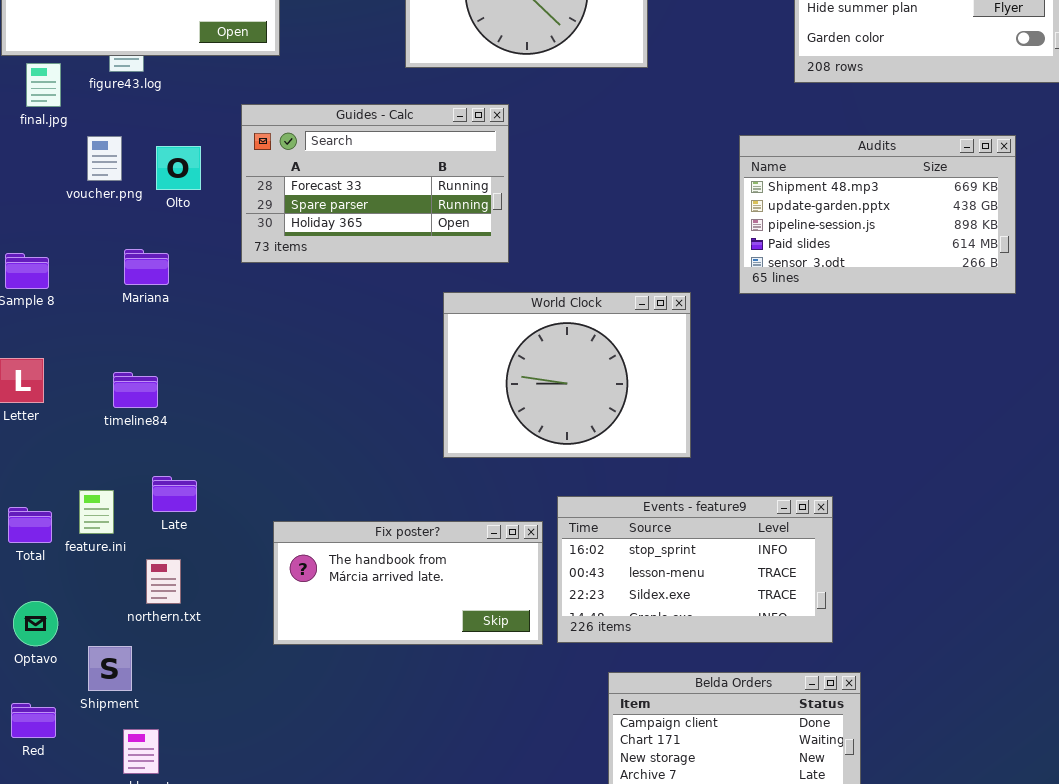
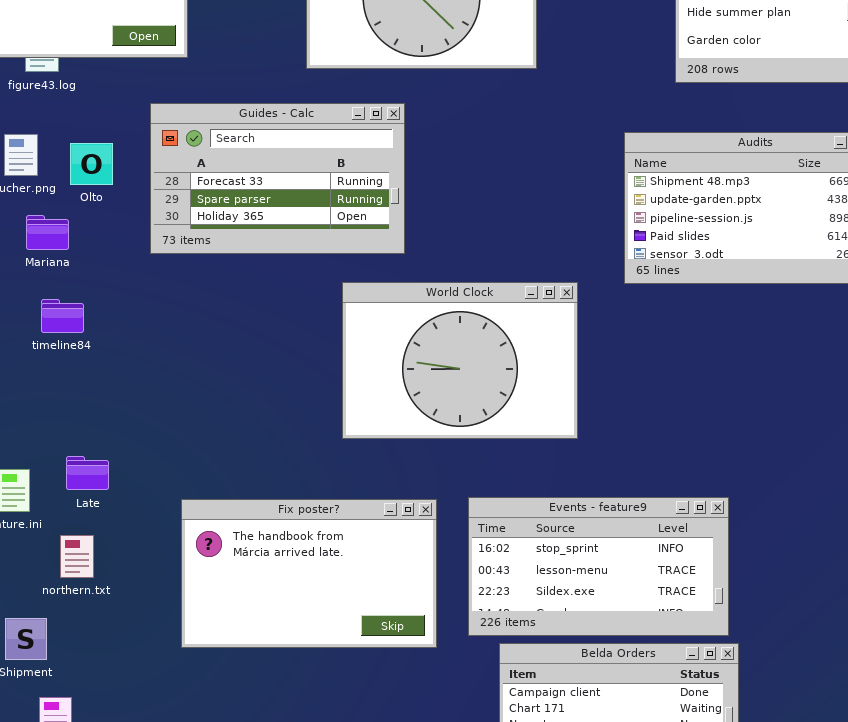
Mariana: [124,249,169,285] -> [26,215,69,250], moved
timeline84: [113,372,158,408] -> [41,299,84,333], moved
Events - feature9: [557,496,833,643] -> [468,497,729,636], moved
Fix poster?: [273,521,543,645] -> [181,499,437,648], resized

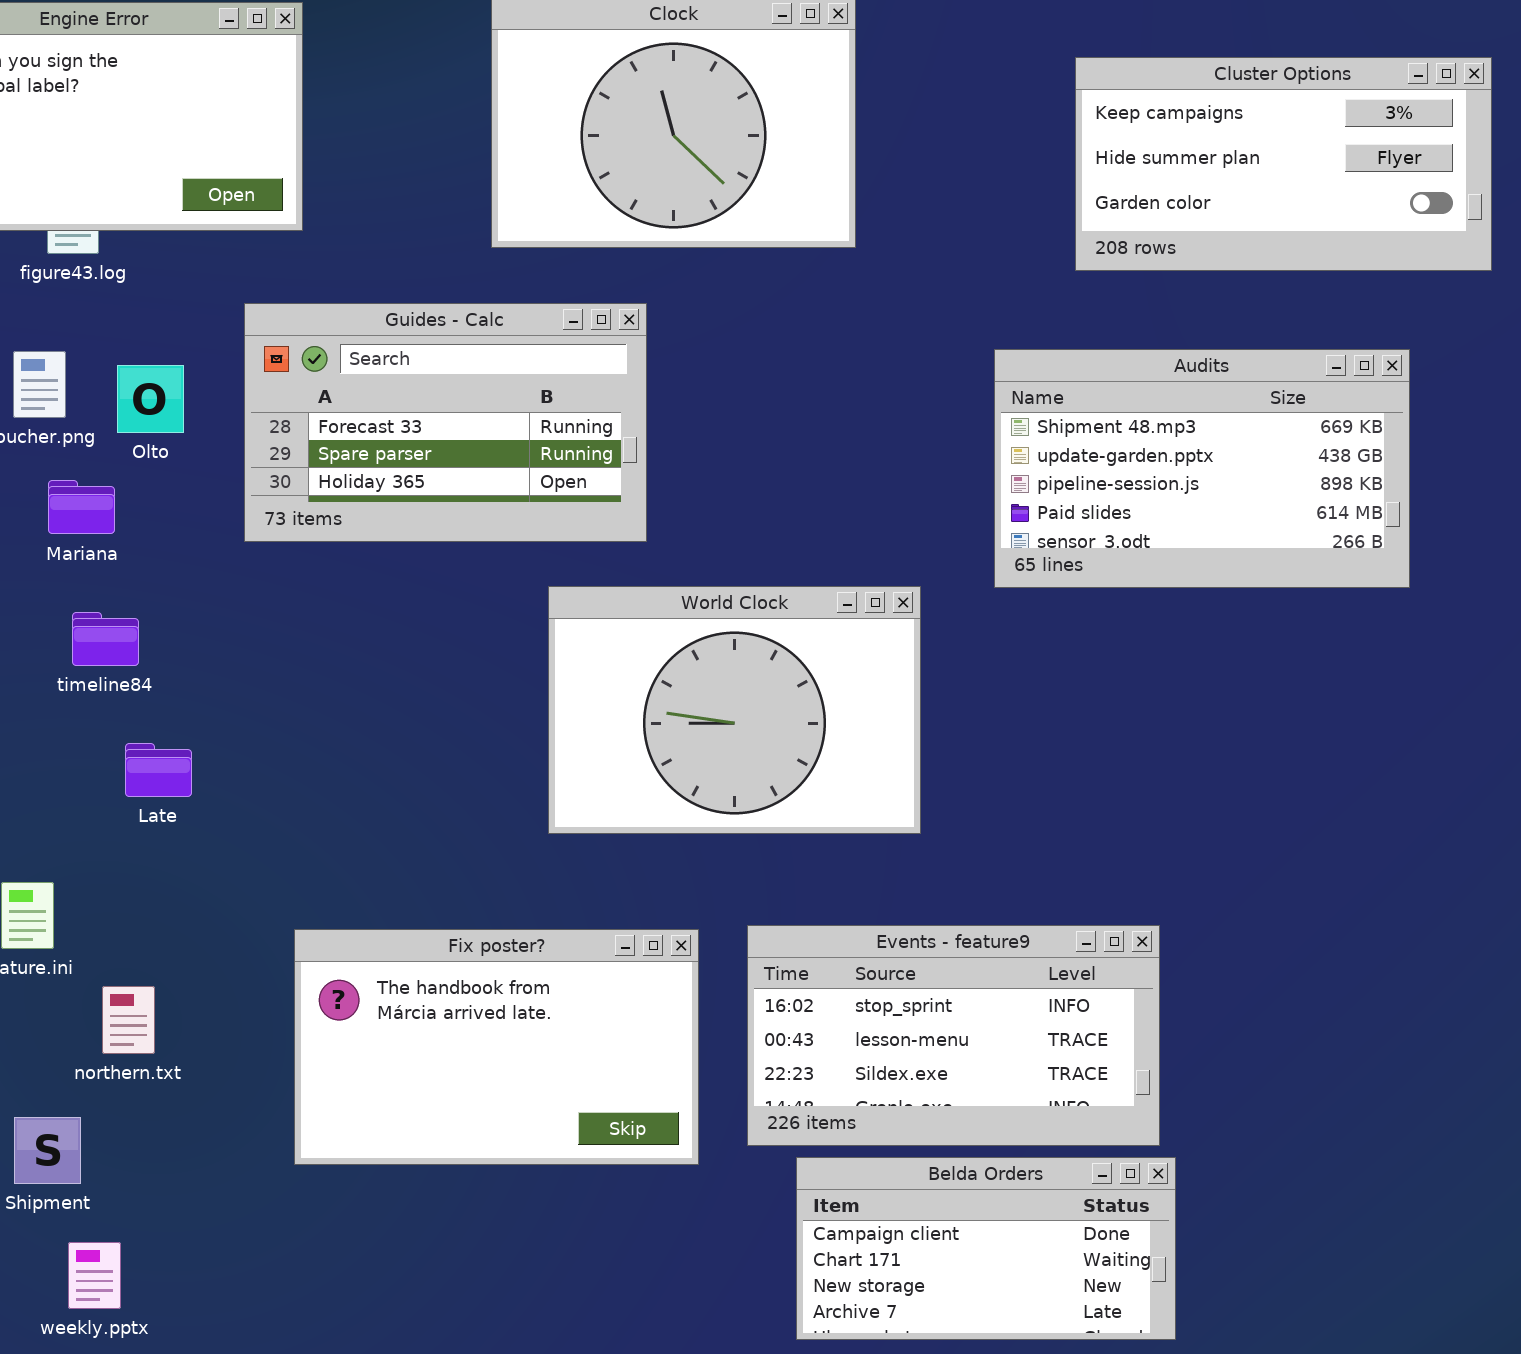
Late: [66,456,109,490] -> [125,743,192,797], moved

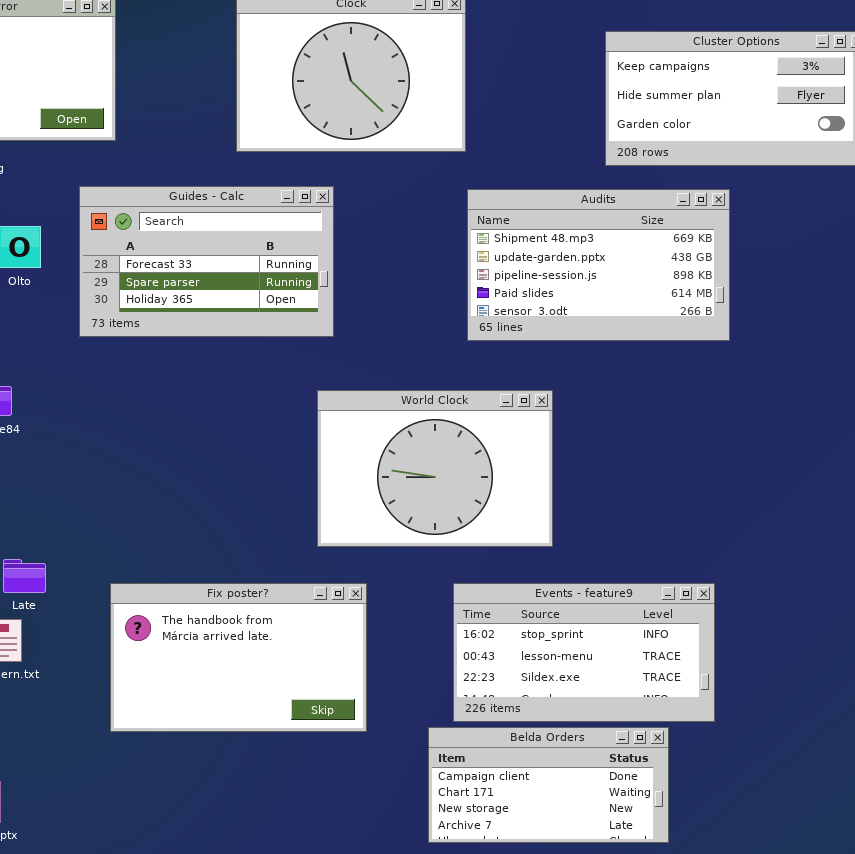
Audits: [994,349,1410,588] -> [467,189,730,341], moved
World Clock: [548,586,921,834] -> [317,390,553,547], moved
Late: [125,743,192,797] -> [3,559,46,593], moved
Events - feature9: [747,925,1160,1146] -> [453,583,715,722], moved

